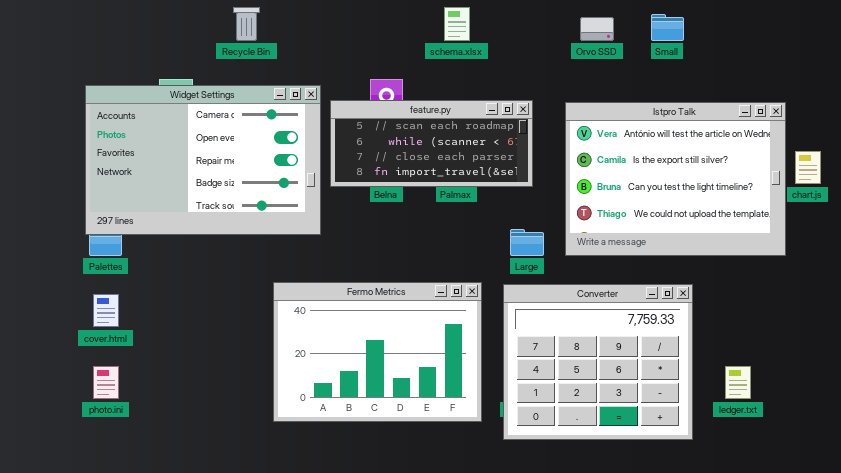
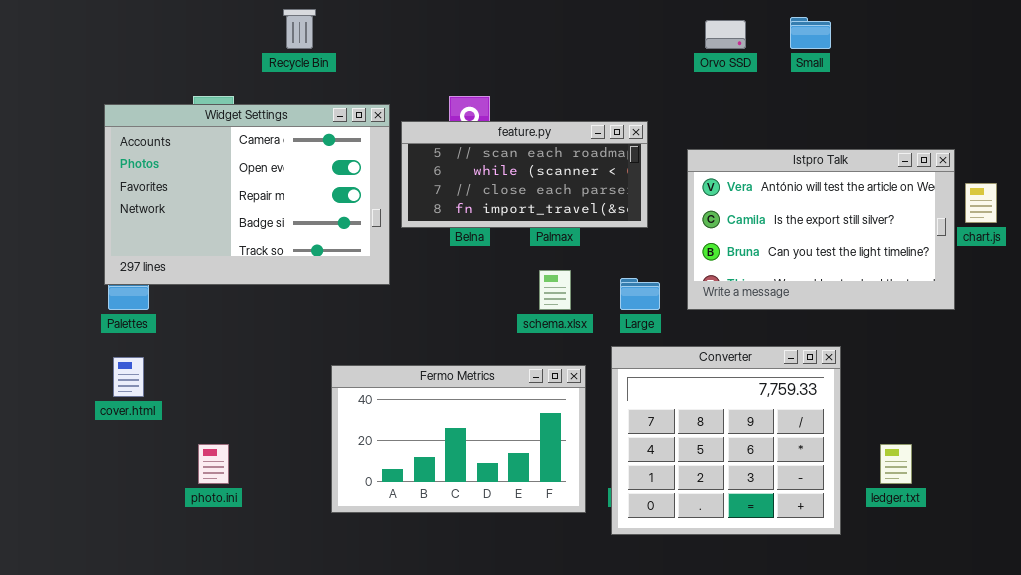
schema.xlsx: [444,7,470,41] -> [539,270,571,310], moved
Istpro Talk: [565,102,786,256] -> [687,149,955,310], resized
Fermo Metrics: [273,282,482,422] -> [331,365,586,513], resized
photo.ini: [93,366,119,399] -> [198,444,229,484], moved

